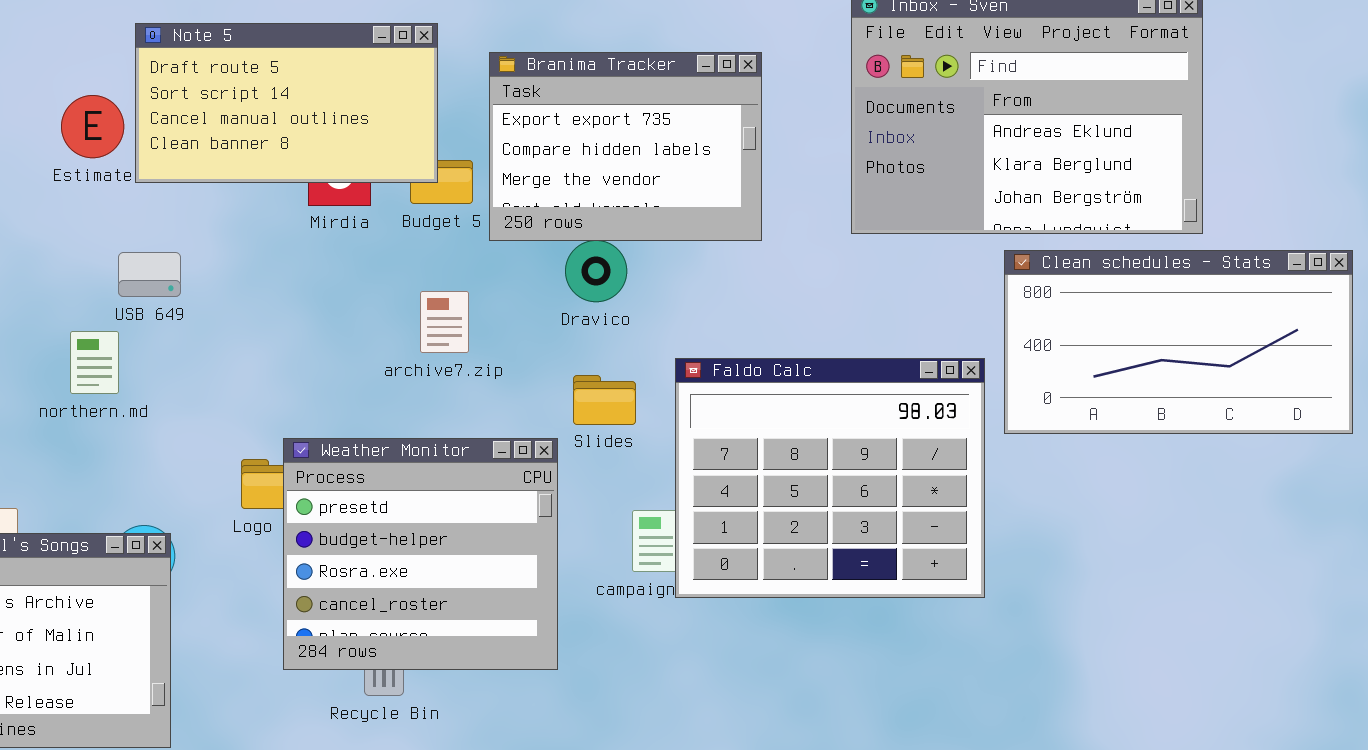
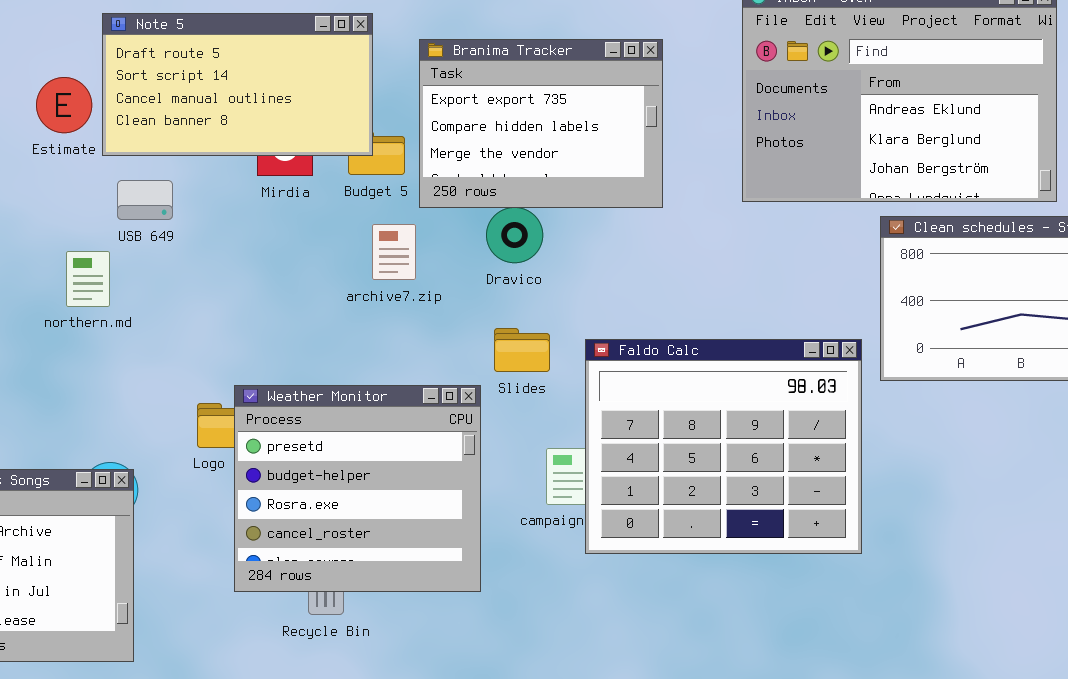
USB 649: [118,252,181,297] -> [117,180,173,220], moved
archive7.zip: [420,291,469,353] -> [372,224,416,280], moved
northern.md: [70,331,119,394] -> [66,251,110,307], moved
Faldo Calc: [675,358,985,598] -> [585,339,862,554], moved

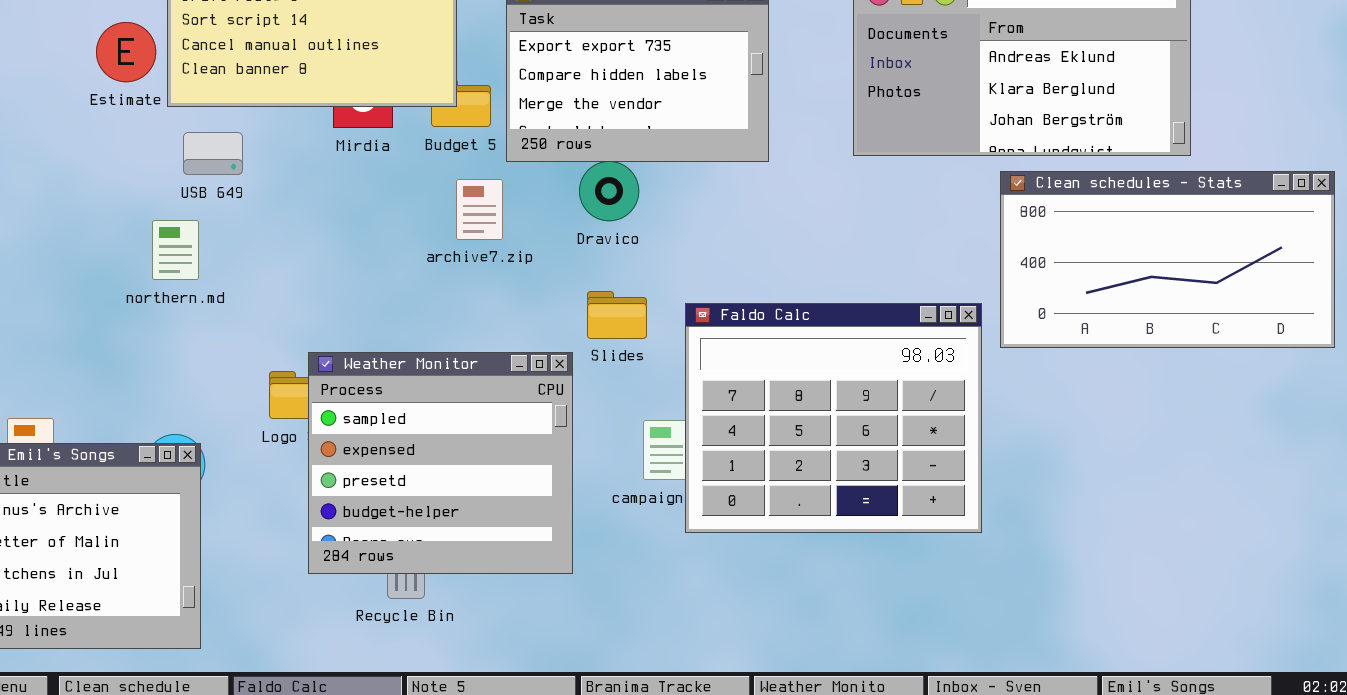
northern.md: [66,251,110,307] -> [152,220,199,280], moved
Weather Monitor: [234,385,481,592] -> [308,352,573,574], scrolled up 2 rows

